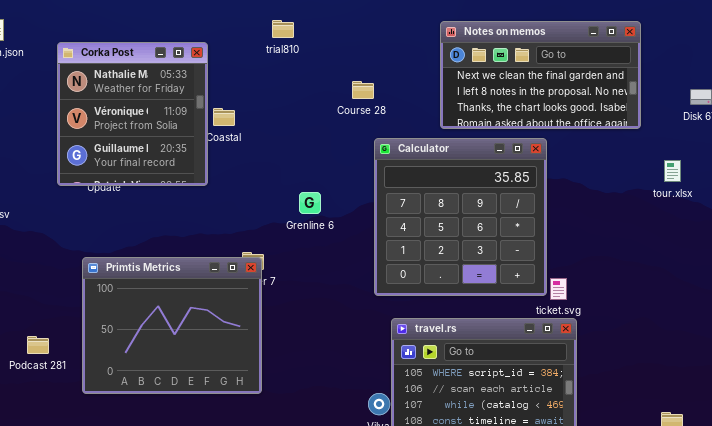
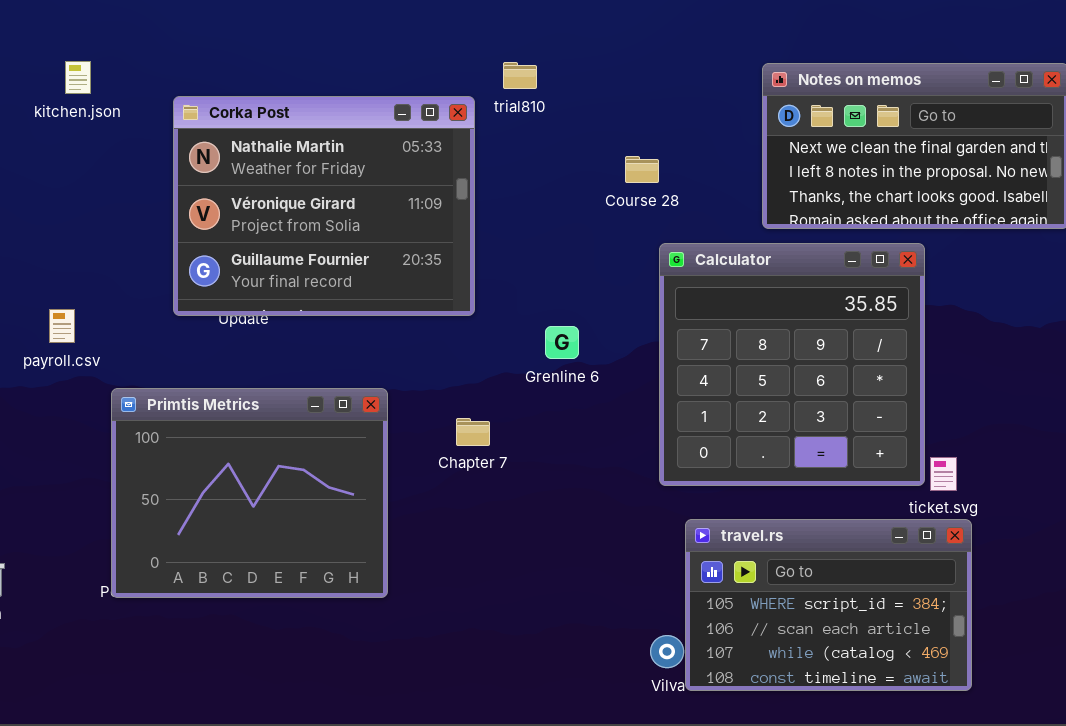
Corka Post: [57,42,208,186] -> [173,96,475,316], resized
Primtis Metrics: [82,257,262,394] -> [111,388,388,598], moved

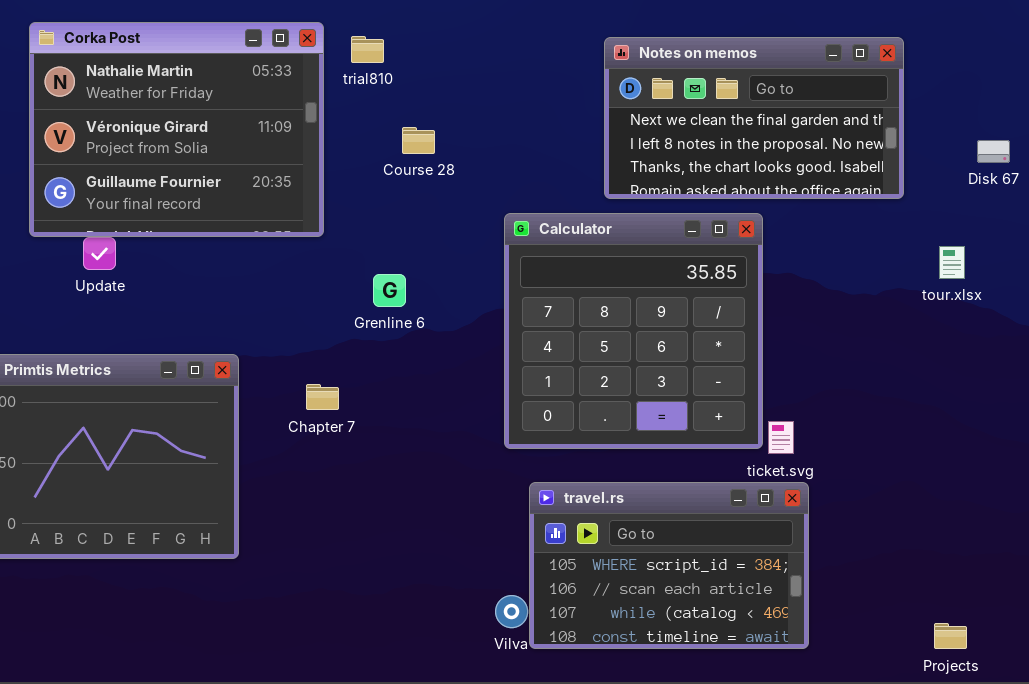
Corka Post: [173,96,475,316] -> [29,22,324,237], moved
Course 28: [625,156,659,183] -> [402,127,435,154], moved
Grenline 6: [545,326,579,359] -> [373,274,406,307], moved

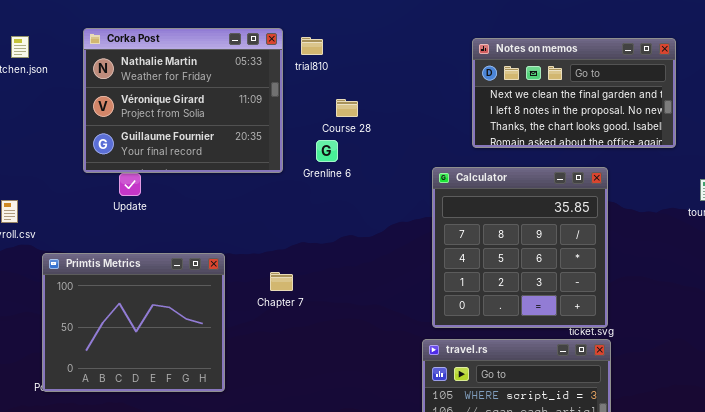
Calculator: [504,213,763,449] -> [432,167,608,328], moved
Grenline 6: [373,274,406,307] -> [316,140,338,162], moved

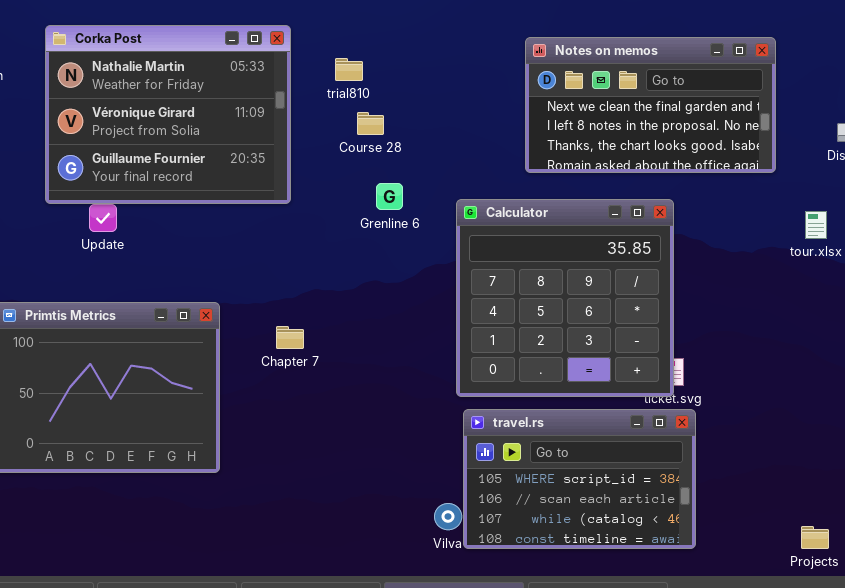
trial810: [301,37,323,55] -> [335,58,363,81], moved
Grenline 6: [316,140,338,162] -> [376,183,403,210], moved
Calculator: [432,167,608,328] -> [456,199,674,397], moved

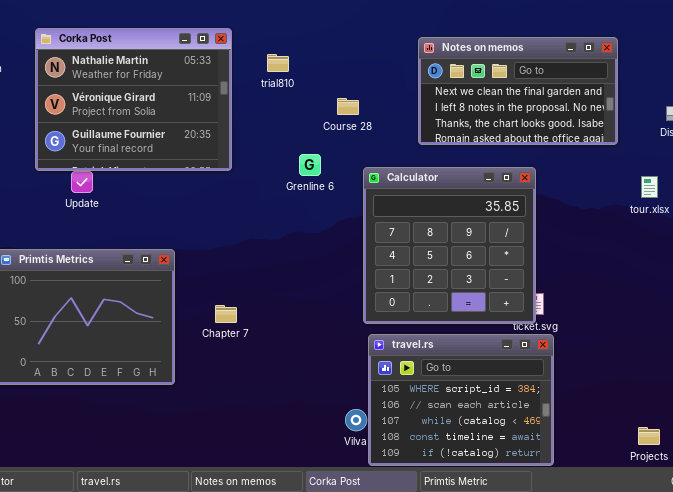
Course 28: [357,112,384,135] -> [337,98,359,115], moved
Chapter 7: [276,326,304,349] -> [215,305,237,323], moved
travel.rs: [463,409,696,549] -> [368,334,554,466], resized

